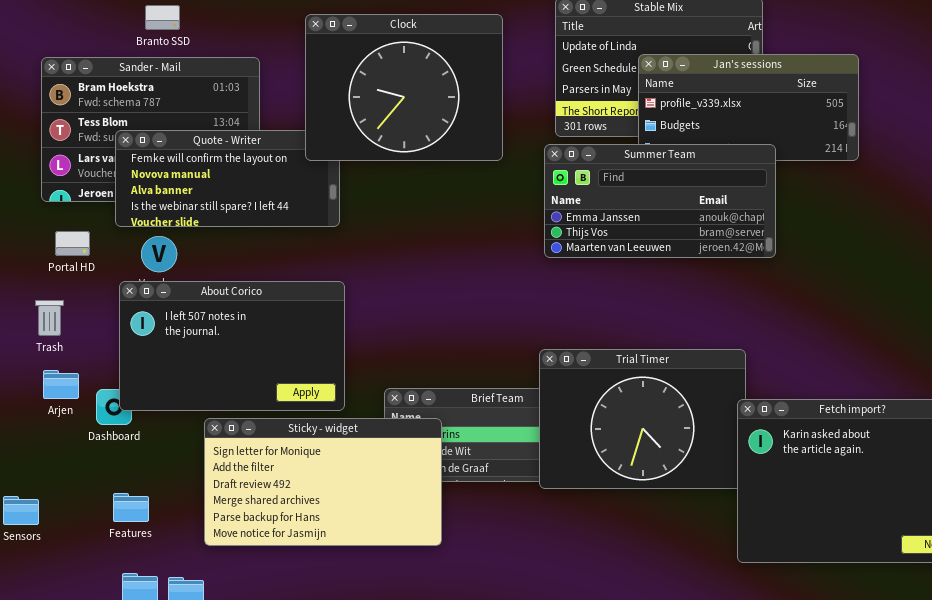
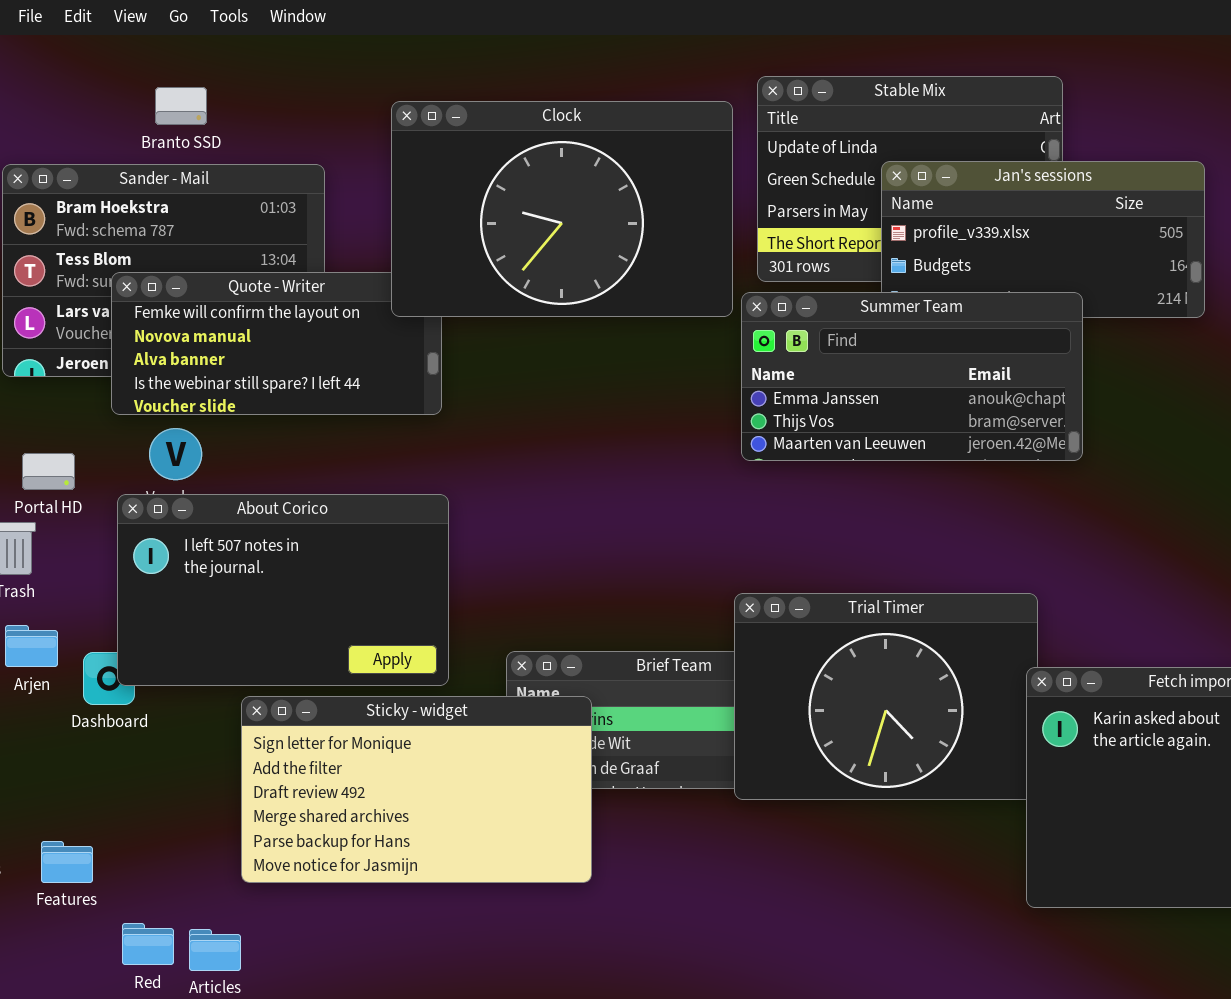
Clock: [305,14,503,161] -> [391,101,733,317], resized
Portal HD: [55,231,90,256] -> [22,453,75,490], moved
Features: [113,493,149,522] -> [41,841,93,883], moved

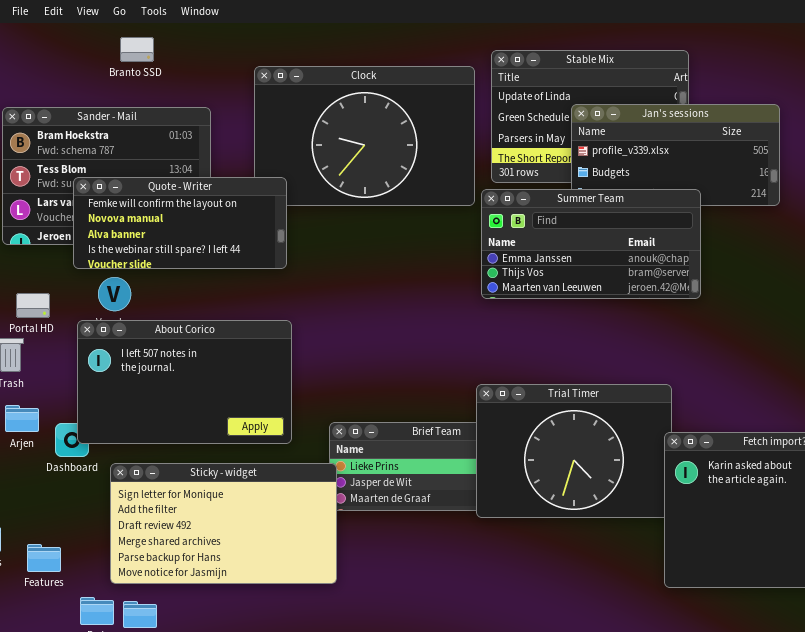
Branto SSD: [155,87,207,125] -> [120,37,154,62], moved
Quote - Writer: [111,272,442,415] -> [73,177,287,269], raised
Sticky - widget: [241,696,592,883] -> [110,463,337,584], moved

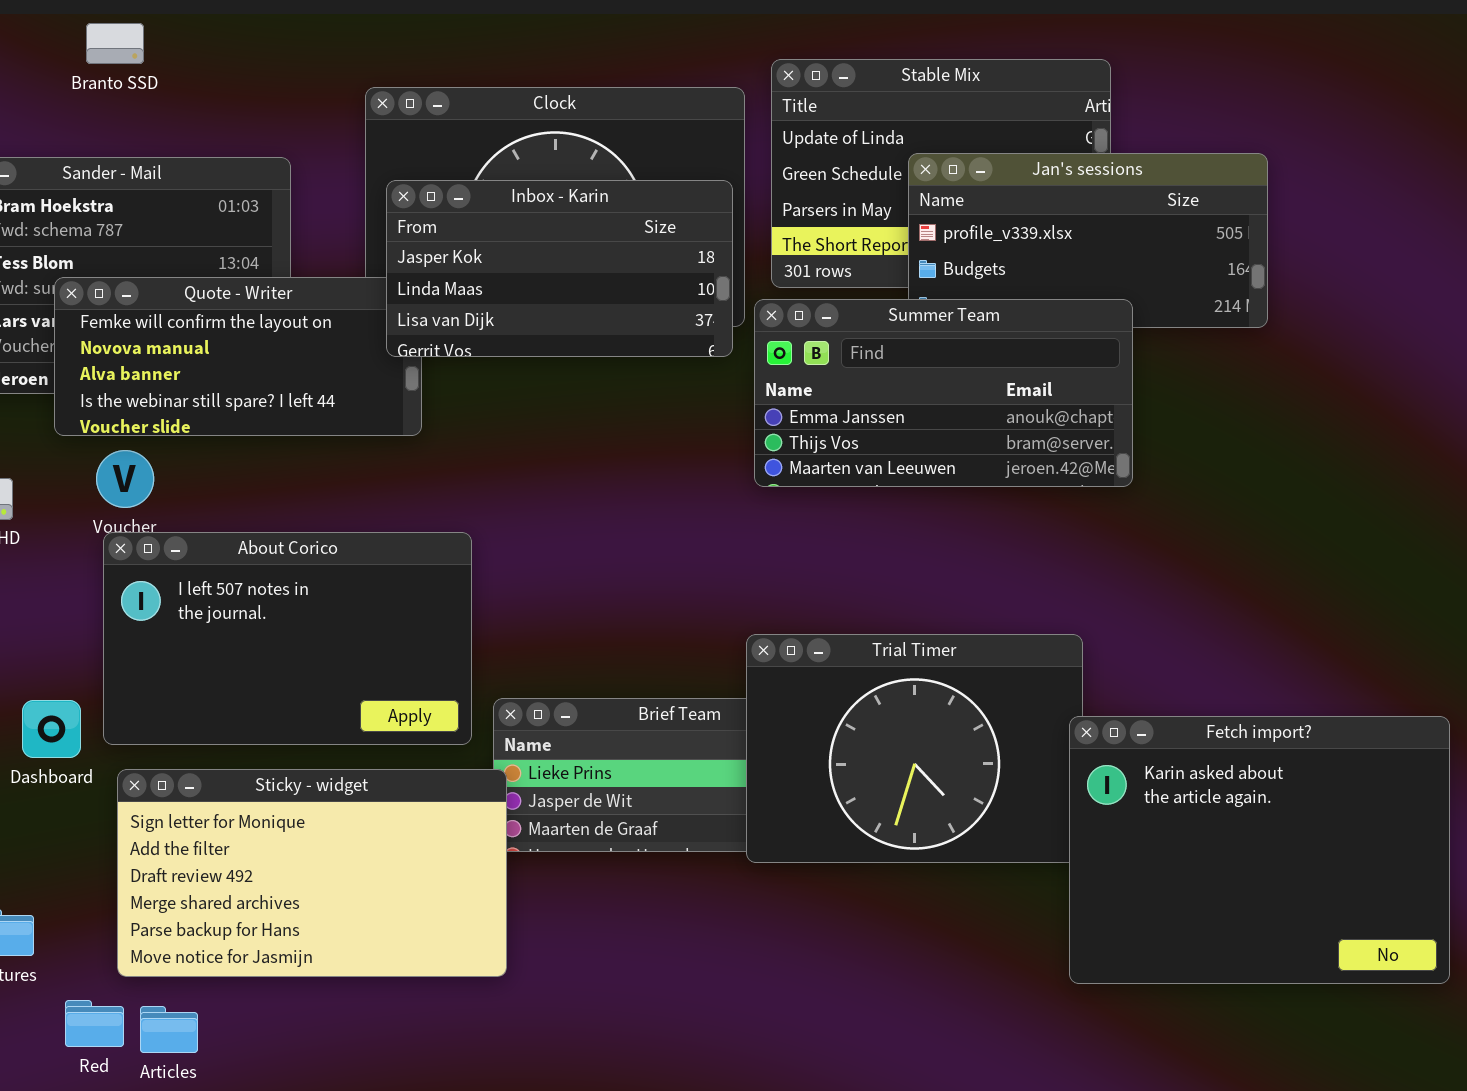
Branto SSD: [120,37,154,62] -> [86,23,144,64], moved
Inbox - Karin: none -> [386,180,733,357], opened
About Corico: [77,320,292,444] -> [103,532,472,745], moved

